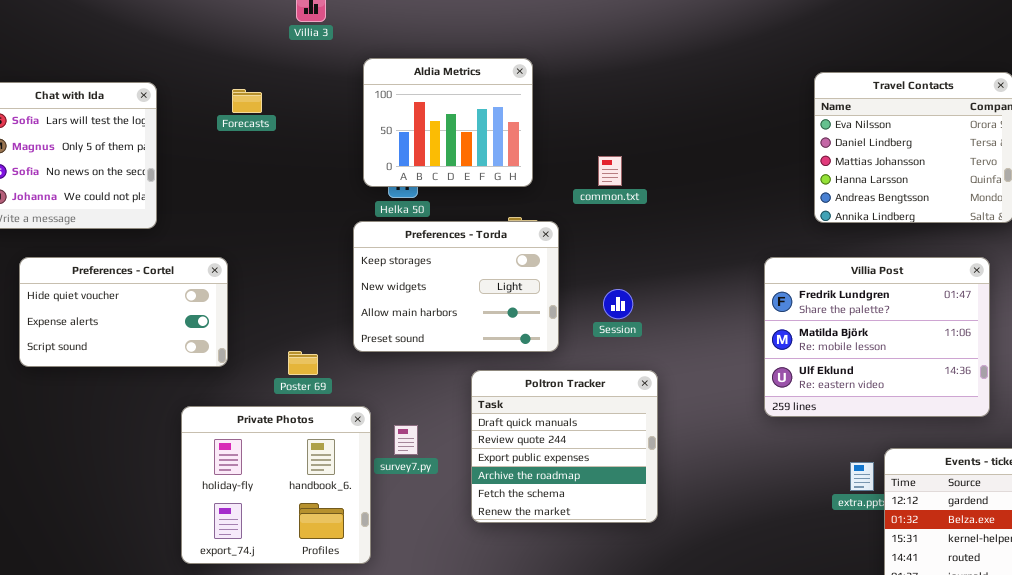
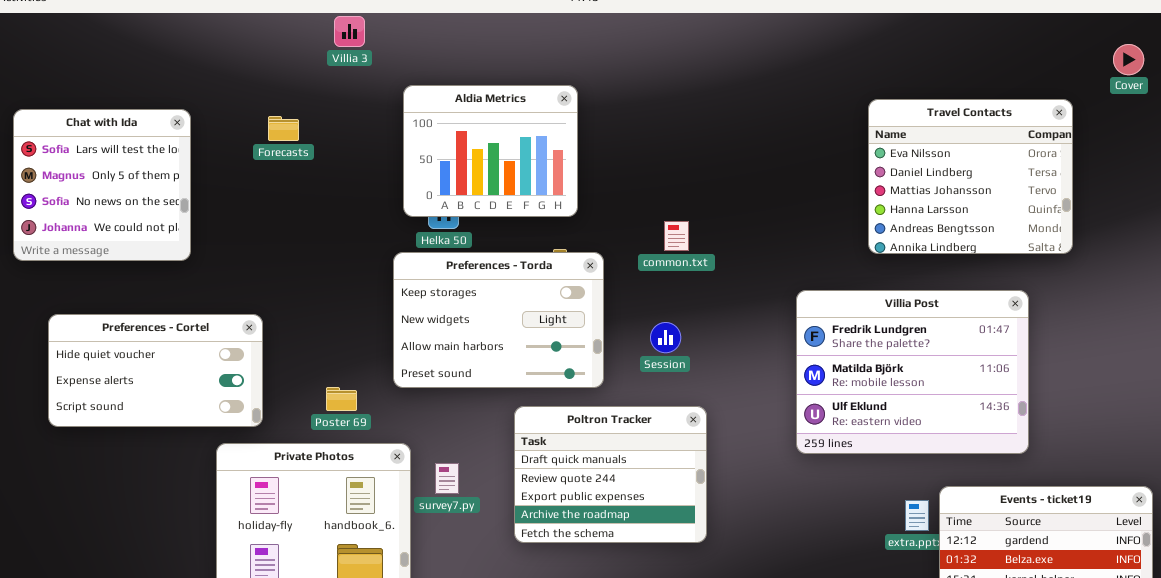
common.txt: [598,156,622,186] -> [664,221,689,251], moved
Preferences - Cortel: [19,257,228,367] -> [48,314,263,427], moved
Villia Post: [764,257,990,417] -> [796,290,1029,454], moved
Poltron Tracker: [471,370,658,523] -> [514,406,707,543], resized

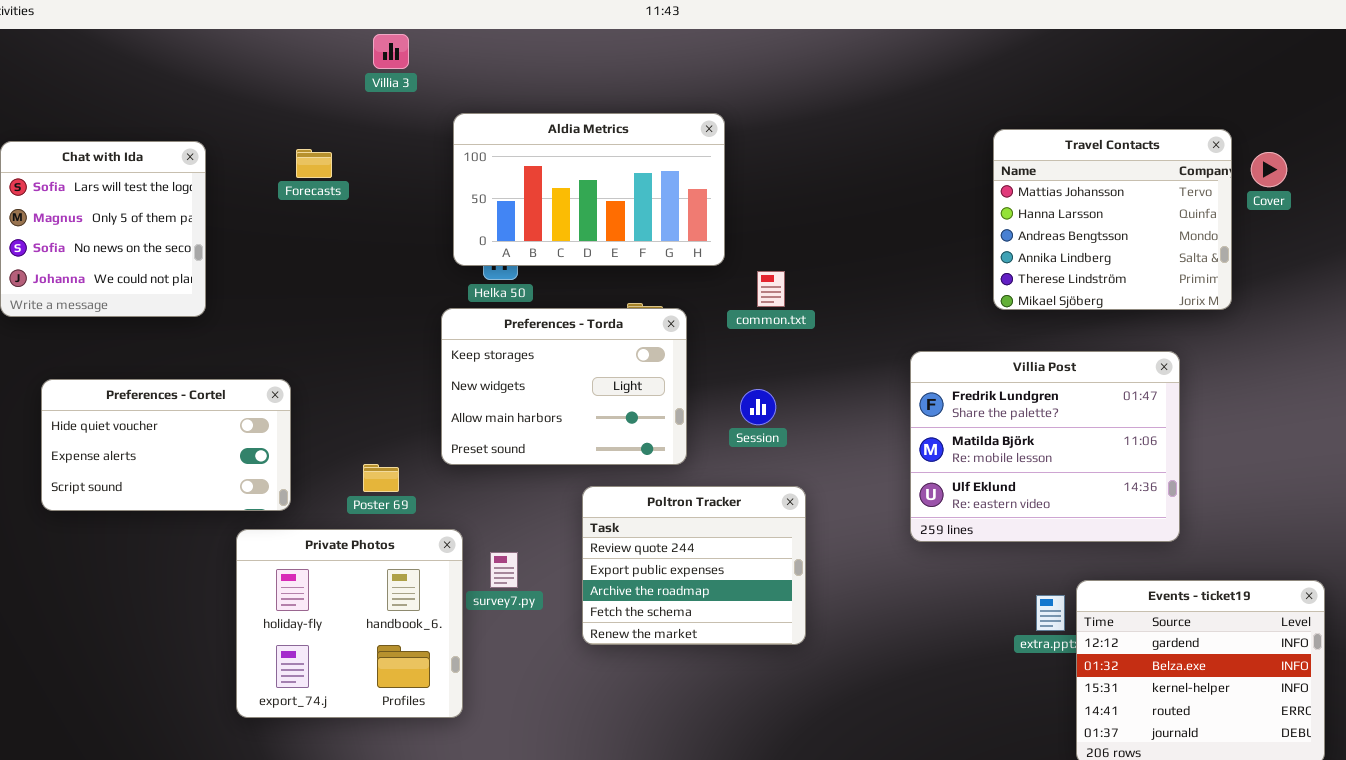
Cover: [1113,44,1144,75] -> [1251,152,1287,187], moved
Aldia Metrics: [403,85,578,217] -> [453,113,725,266], resized
Travel Contacts: [868,99,1073,254] -> [993,129,1232,310], scrolled down 2 rows
Poltron Tracker: [514,406,707,543] -> [582,486,806,645], scrolled down 1 row

